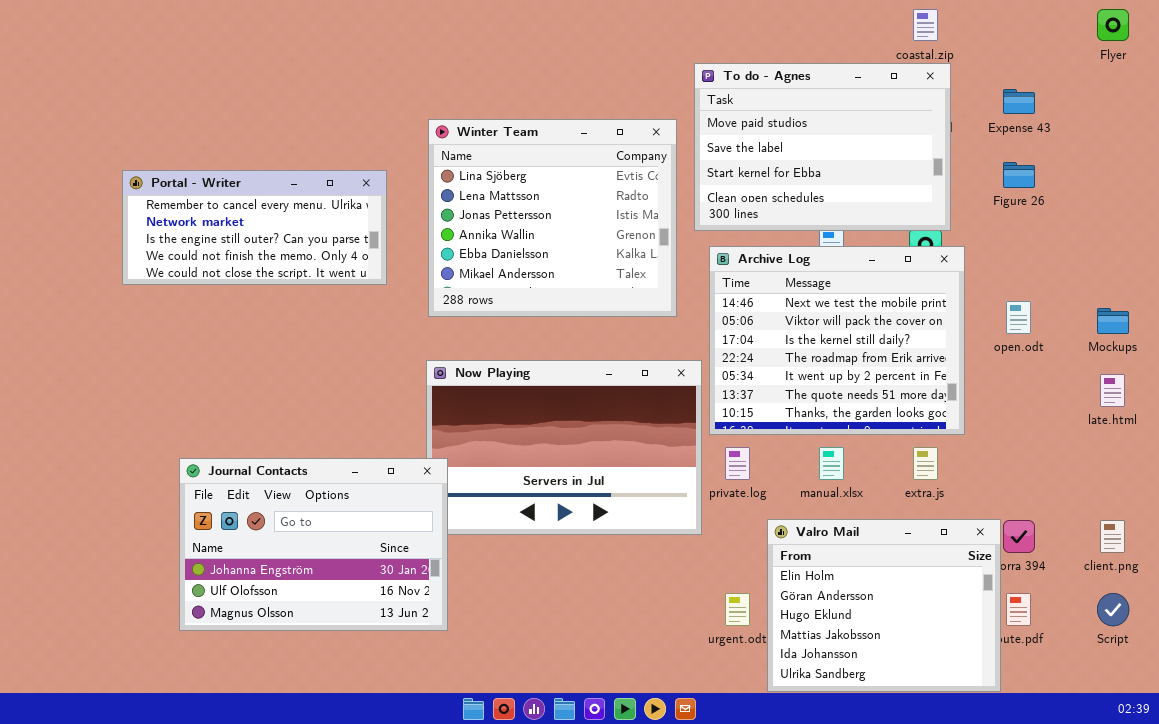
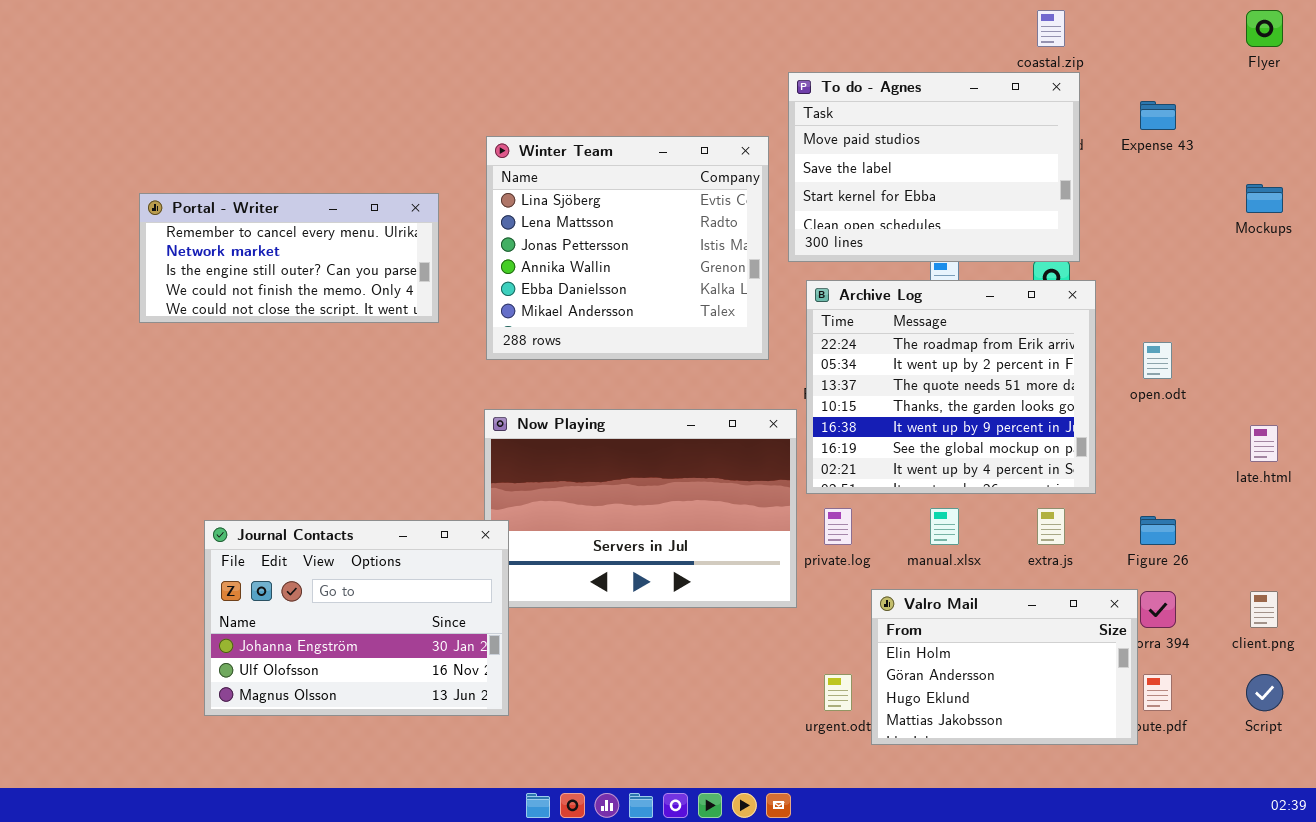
Figure 26: [1003,162,1035,188] -> [1140,516,1176,545], moved
Archive Log: [709,246,965,435] -> [806,280,1096,494], scrolled down 3 rows
Mockups: [1097,308,1129,334] -> [1246,184,1283,213], moved
Valro Mail: [767,519,1001,692] -> [871,589,1138,745], resized

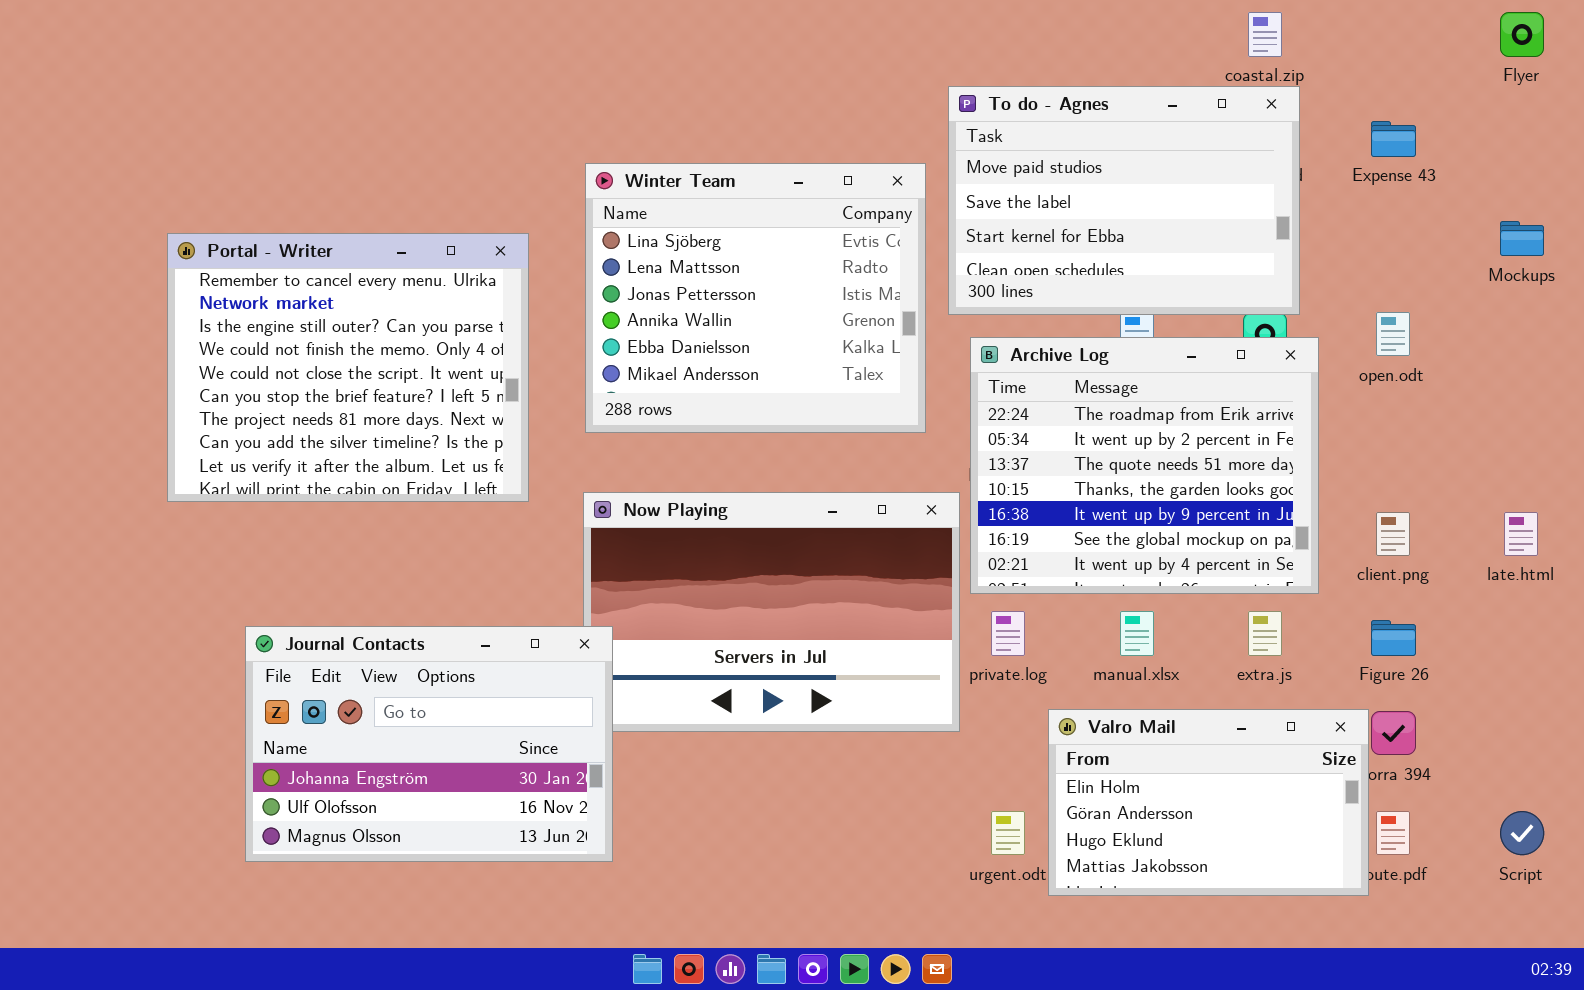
Portal - Writer: [139,193,439,323] -> [167,233,529,502], resized
open.odt: [1143,342,1172,379] -> [1376,312,1410,356], moved
client.png: [1250,591,1278,628] -> [1376,512,1410,556], moved

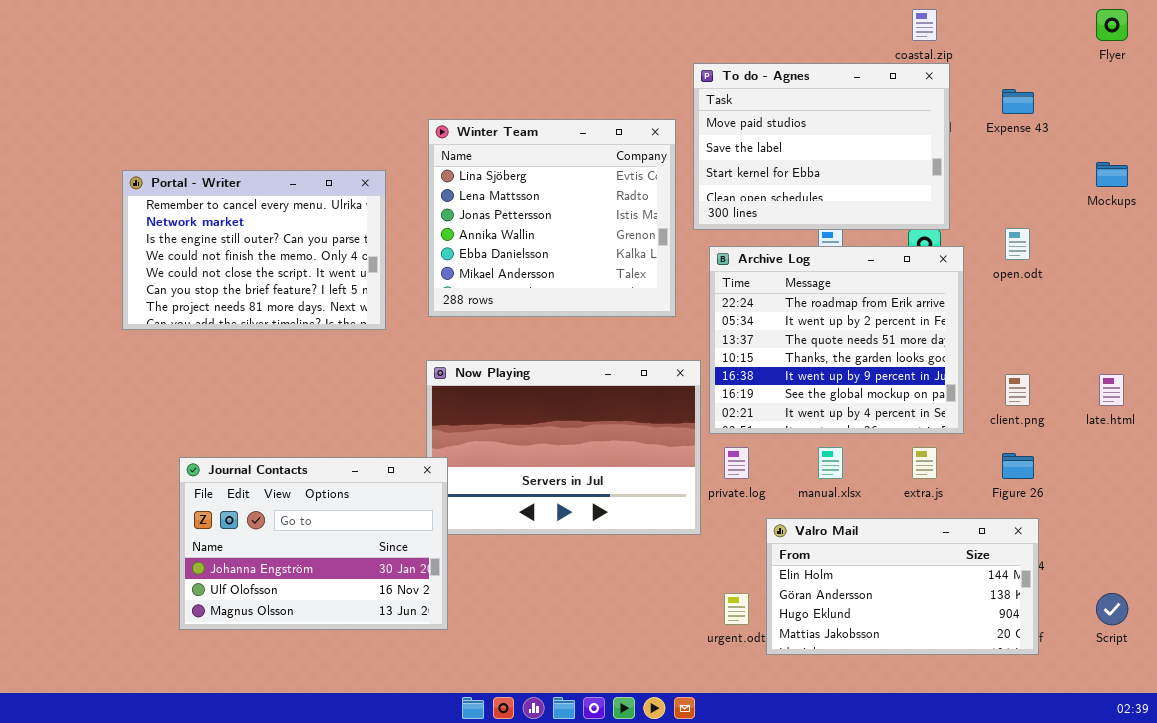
Portal - Writer: [167,233,529,502] -> [122,170,386,330], resized
Valro Mail: [1048,709,1369,896] -> [766,518,1039,655], resized

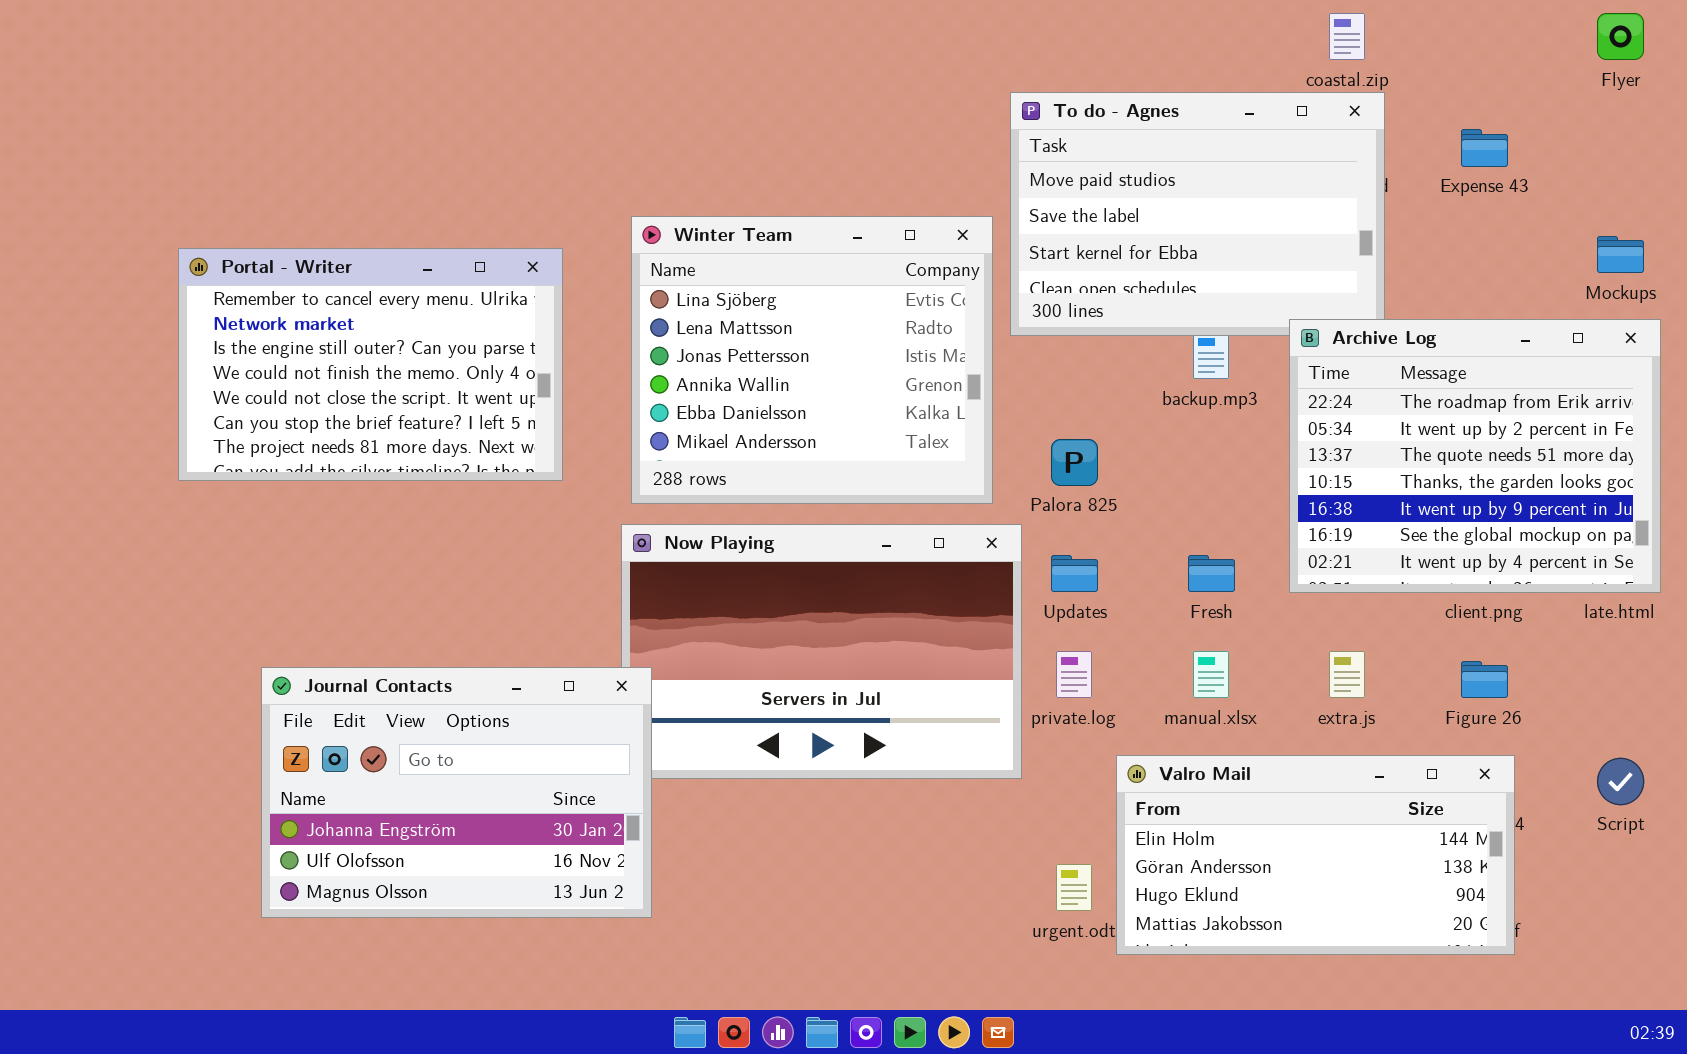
Winter Team: [428,119,676,317] -> [631,216,993,504], moved
Archive Log: [709,246,964,434] -> [1289,319,1661,593], moved
Script: [1096,593,1128,625] -> [1597,758,1644,805], moved

